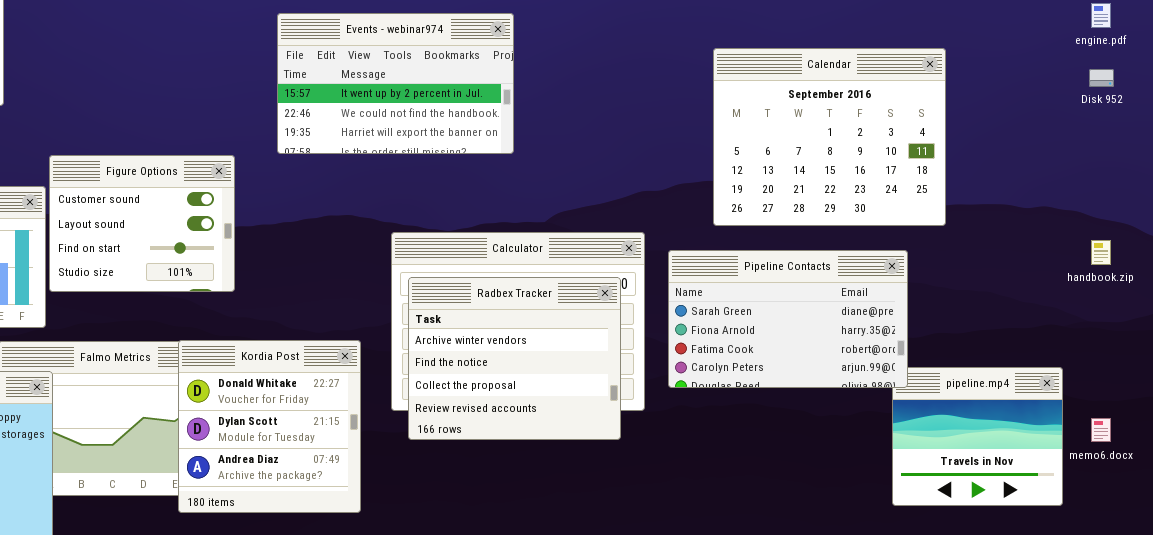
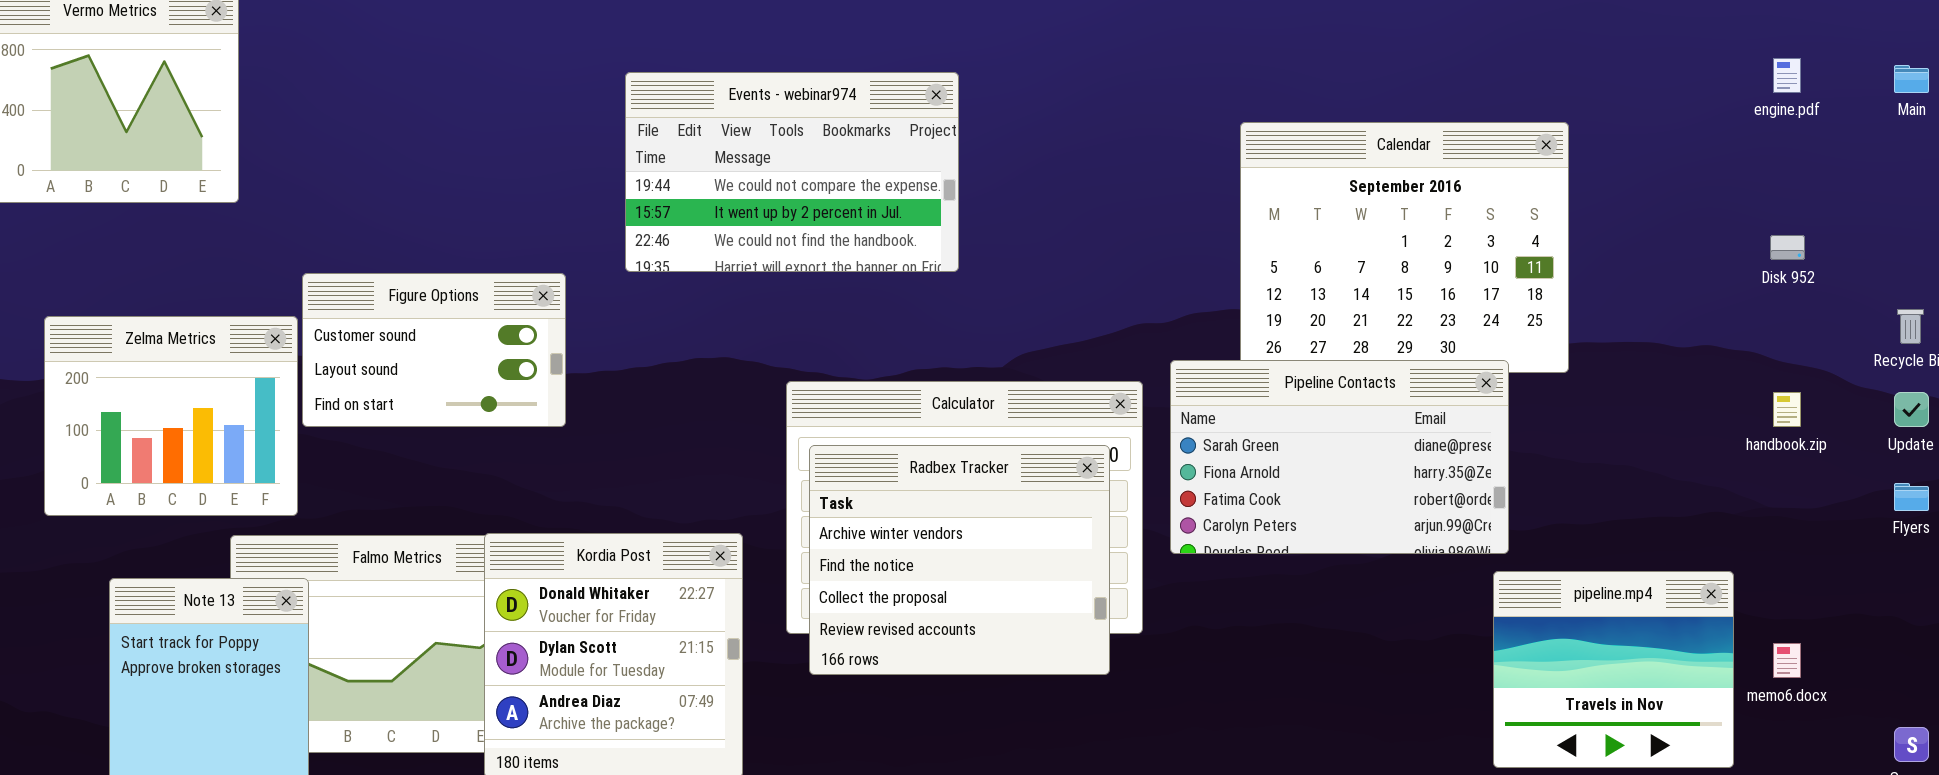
Events - webinar974: [277,13,514,154] -> [625,72,959,272], scrolled up 1 row
Disk 952: [1089,69,1114,87] -> [1770,235,1805,260], moved
Figure Options: [49,155,235,292] -> [302,273,566,427], resized
Pipeline Contacts: [668,250,908,388] -> [1170,360,1509,554], moved

